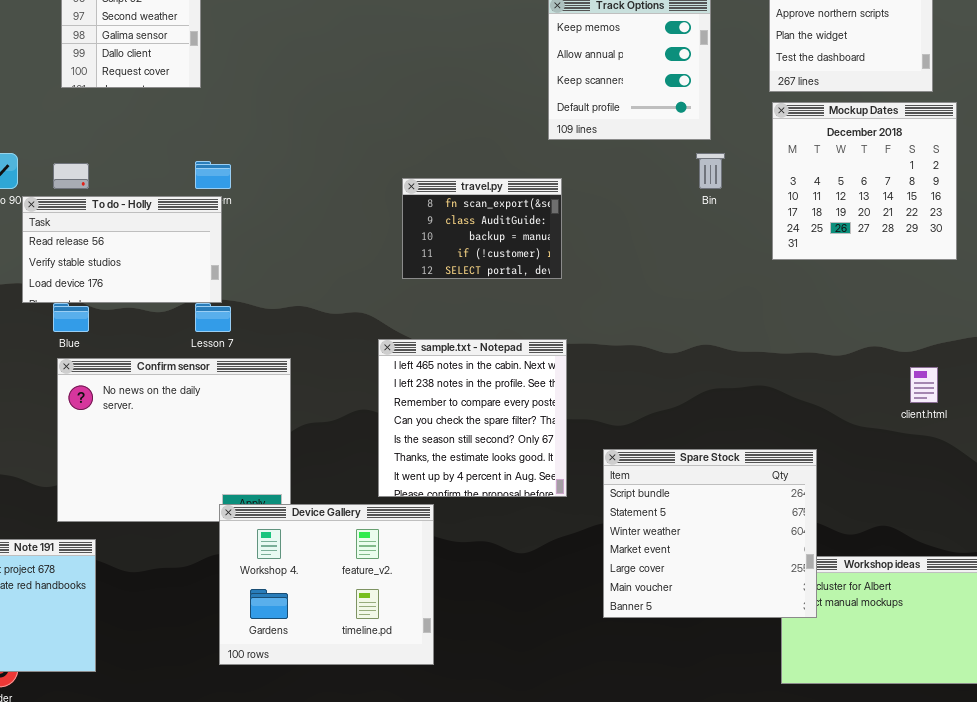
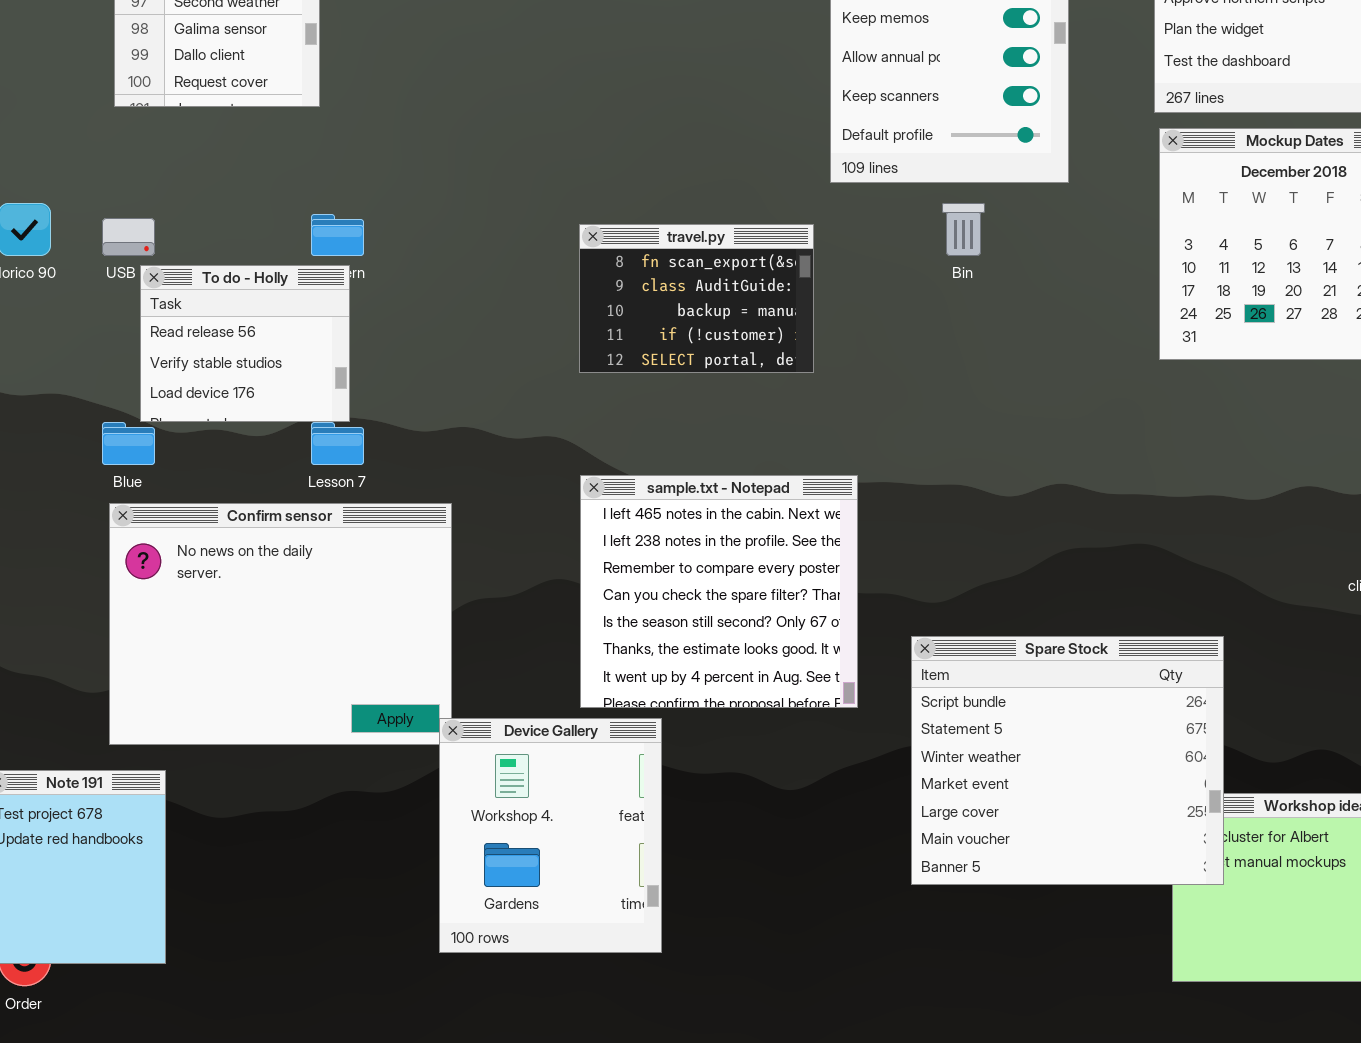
Bin: [696,153,725,189] -> [942,203,985,256], moved
travel.py: [402,178,562,279] -> [579,224,814,373], moved
To do - Holly: [22,196,222,303] -> [140,265,350,422], resized
Device Gallery: [219,504,434,665] -> [439,718,662,953], resized

